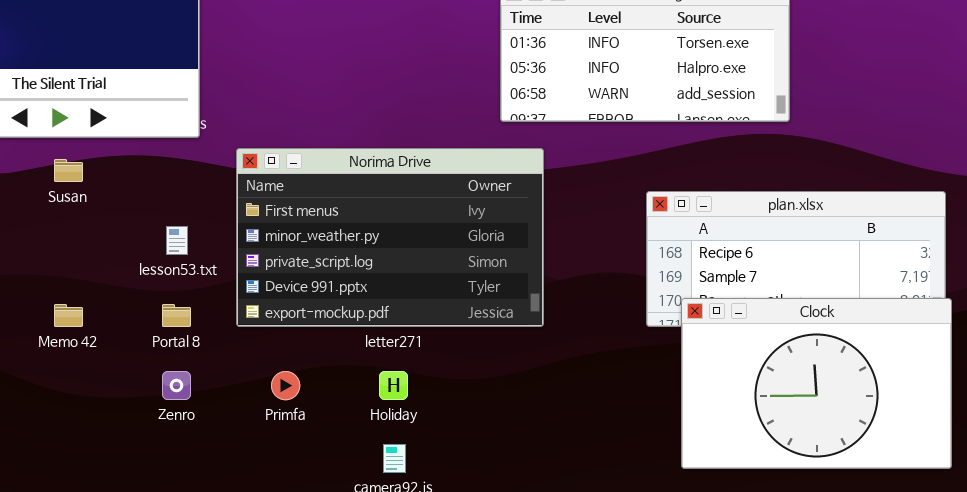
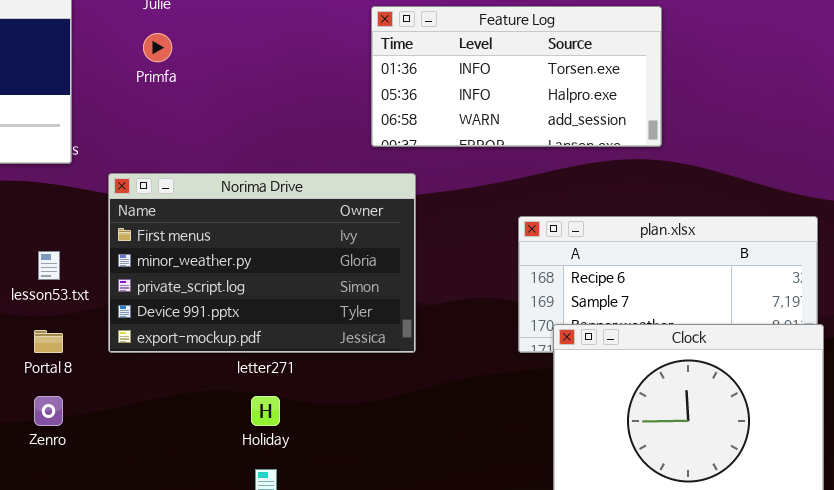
Primfa: [271,371,300,400] -> [143,33,172,62], moved

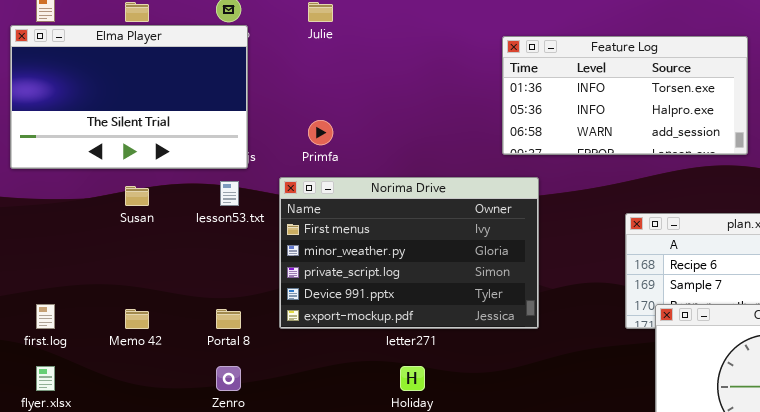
Primfa: [143,33,172,62] -> [308,120,333,145], moved
lesson53.txt: [38,251,60,280] -> [220,181,239,206], moved

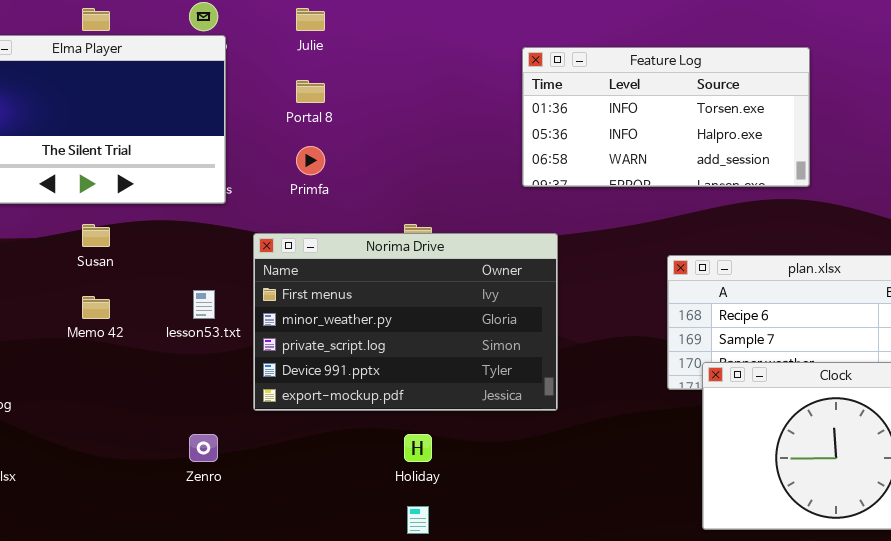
Norima Drive: [279,177,539,329] -> [253,233,558,411], moved
lesson53.txt: [220,181,239,206] -> [193,290,215,319], moved
Memo 42: [125,309,149,329] -> [82,296,110,319], moved
Portal 8: [216,309,241,329] -> [296,80,325,103], moved

